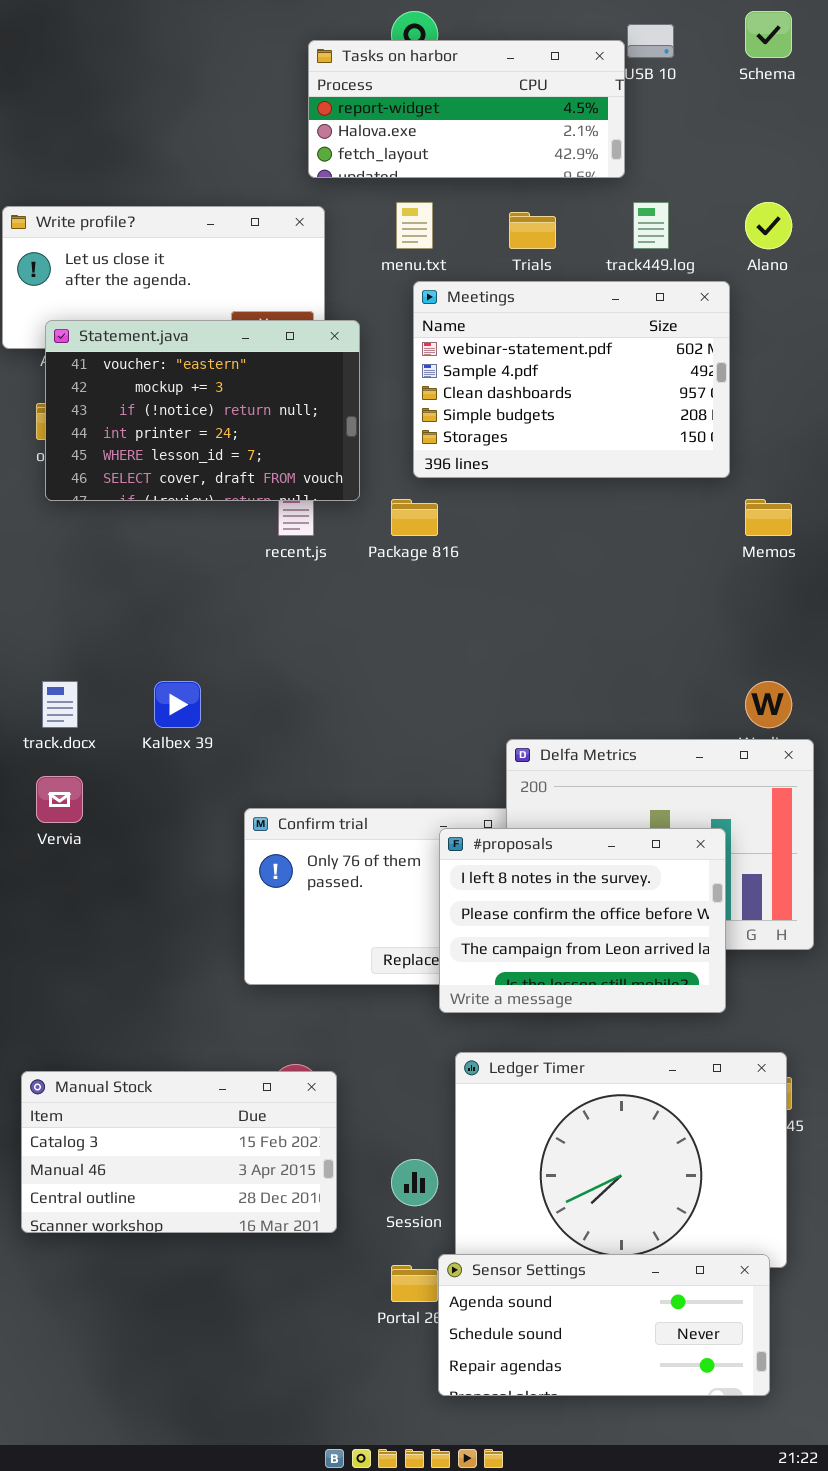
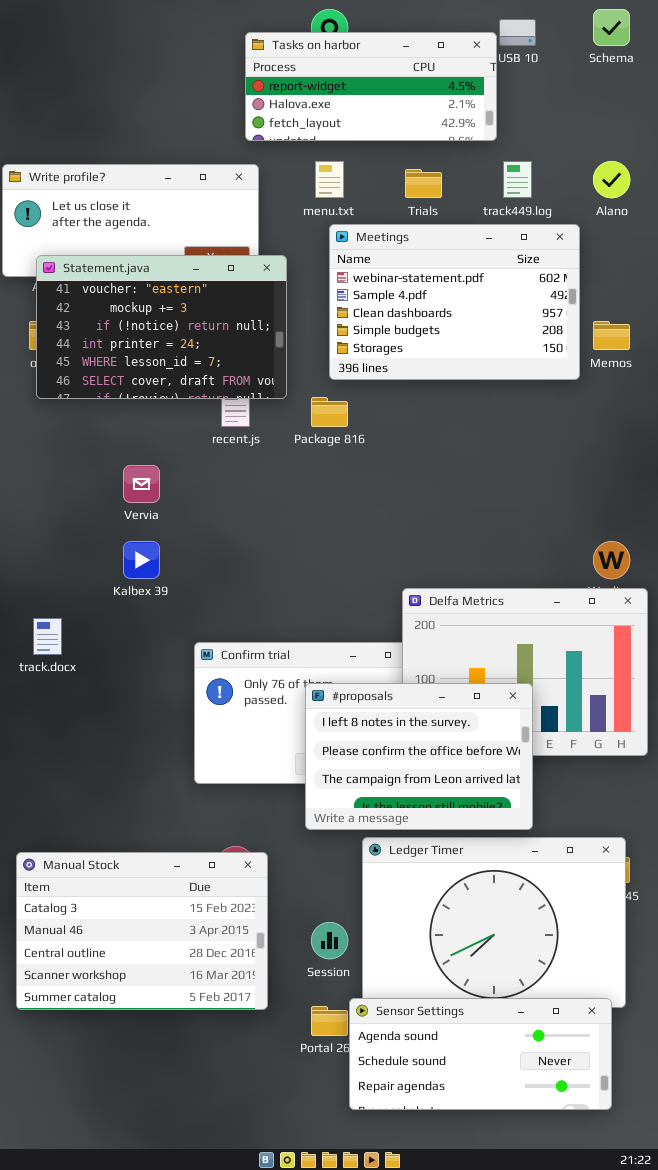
Memos: [745,499,792,536] -> [593,321,630,350], moved
track.docx: [42,681,78,728] -> [33,618,62,655], moved
Vervia: [36,776,83,823] -> [123,465,160,503], moved
#proposals: [439,828,726,1013] -> [305,683,533,830], moved
Manual Stock: [21,1071,337,1233] -> [16,852,268,1010], resized

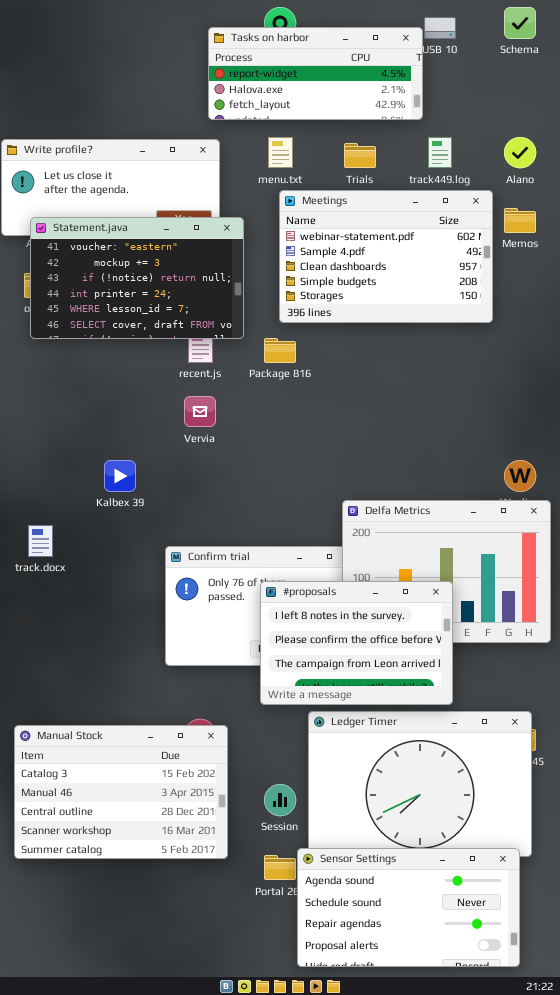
Memos: [593,321,630,350] -> [504,208,536,233], moved
Vervia: [123,465,160,503] -> [184,396,216,427], moved
Sensor Settings: [349,998,612,1110] -> [297,848,520,967], resized

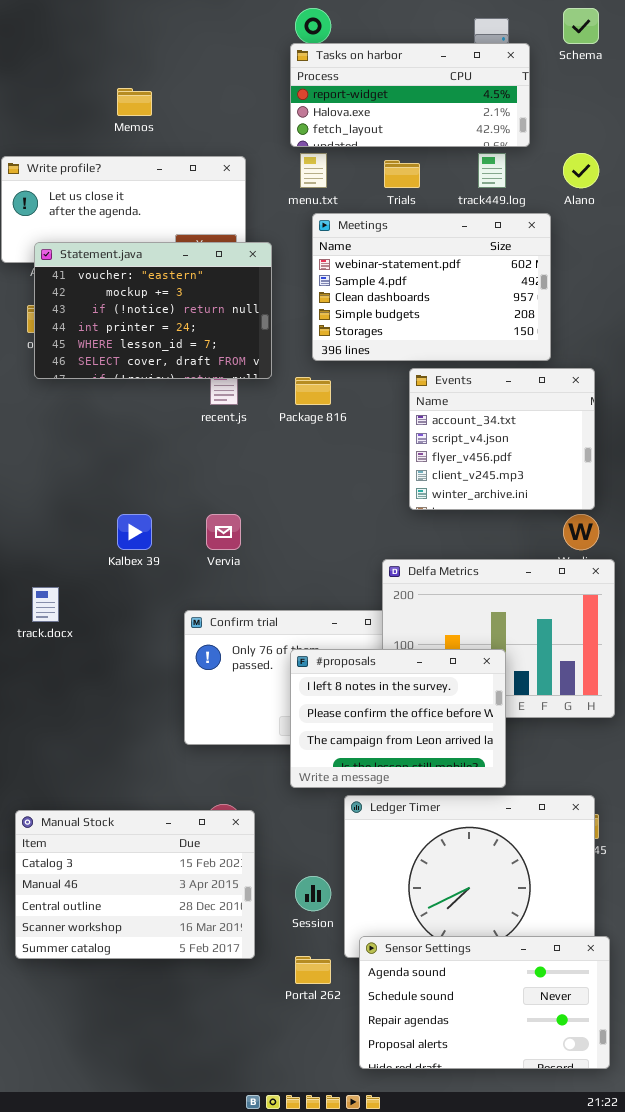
Tasks on harbor: [208,27,423,120] -> [290,43,530,147], moved
Memos: [504,208,536,233] -> [117,88,152,116], moved
Events: none -> [409,368,595,510], opened
Vervia: [184,396,216,427] -> [206,514,241,550], moved
Sensor Settings: [297,848,520,967] -> [359,936,610,1069], moved

